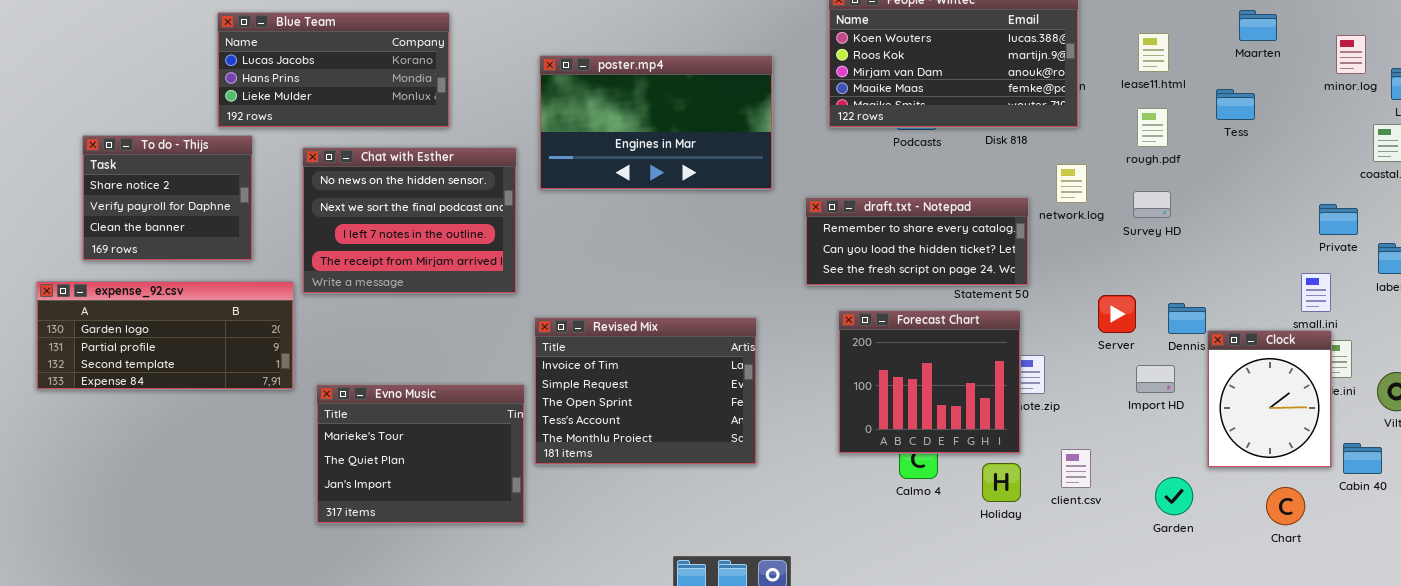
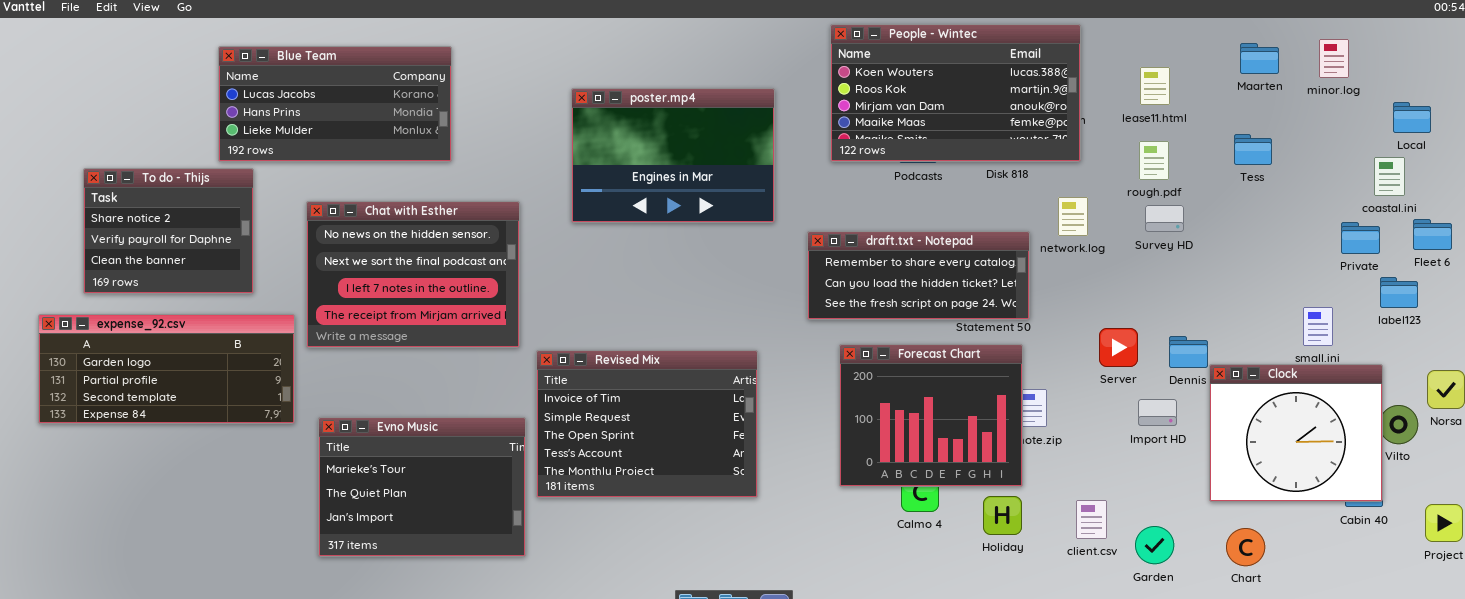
minor.log: [1336,35,1366,74] -> [1319,39,1349,78], moved
poster.mp4: [539,55,773,190] -> [571,88,775,223], resized
Tess: [1216,89,1255,120] -> [1234,134,1272,165], moved
Chat with Esther: [302,147,517,294] -> [306,201,520,348], moved
Survey HD: [1133,191,1171,218] -> [1145,205,1184,232], moved
Private: [1319,204,1358,235] -> [1341,222,1380,254], moved
Clock: [1207,330,1332,468] -> [1209,364,1383,502], resized
client.csv: [1061,449,1091,488] -> [1076,500,1107,539], moved
Garden: [1155,477,1193,515] -> [1135,526,1174,564], moved
Chart: [1266,487,1305,525] -> [1226,528,1265,566], moved

